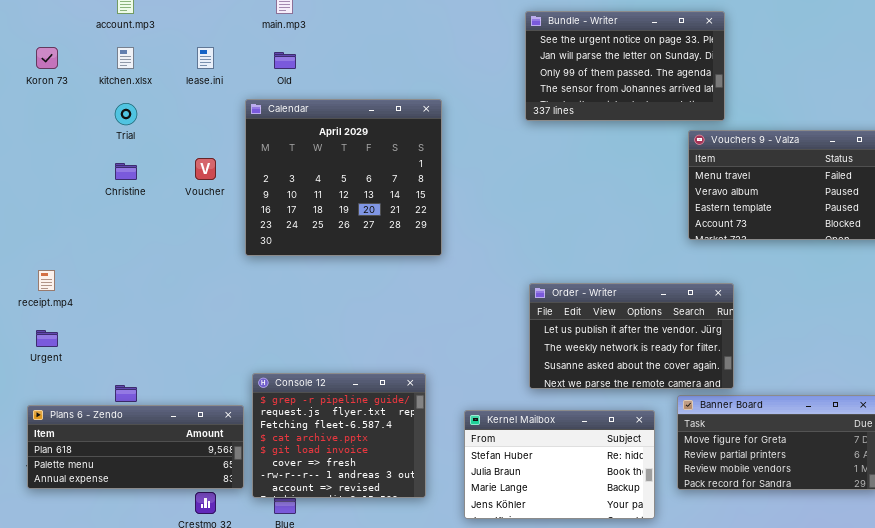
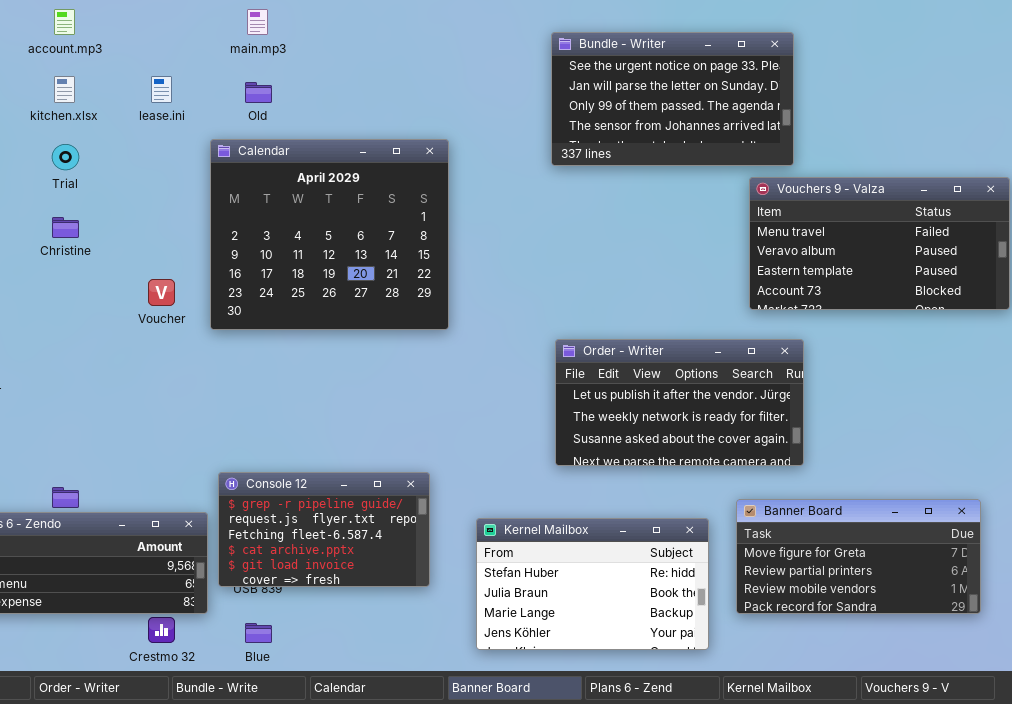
Voucher: [195,158,216,180] -> [148,279,175,306], moved
Order - Writer: [529,283,734,389] -> [555,339,804,466], moved
Console 12: [252,373,426,498] -> [218,472,430,587], resized

